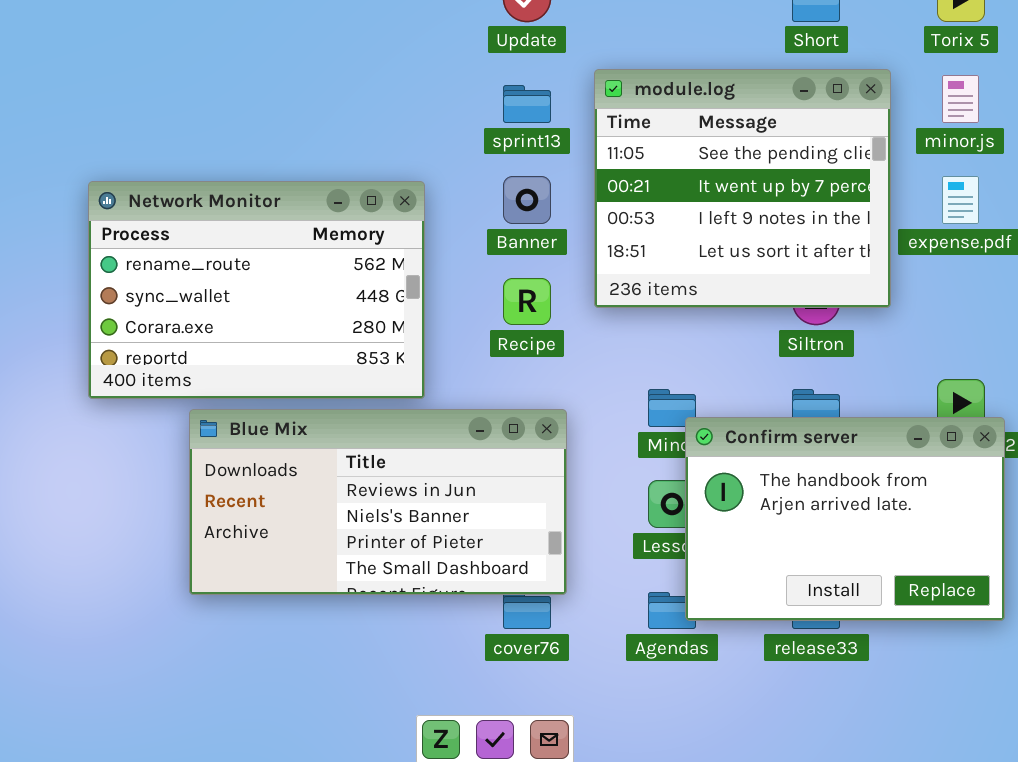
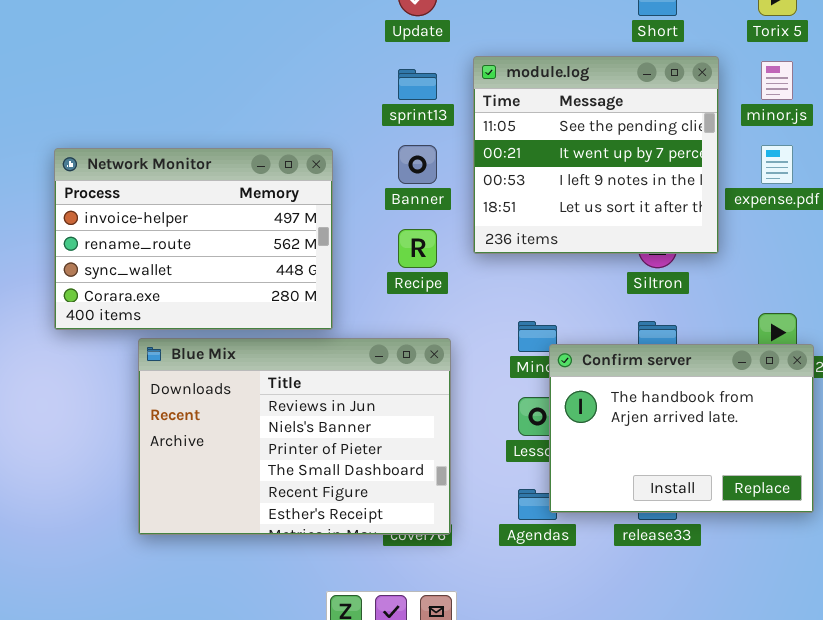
Network Monitor: [88,181,425,399] -> [54,148,333,330], scrolled up 1 row
Blue Mix: [189,409,567,595] -> [138,338,451,535], resized

